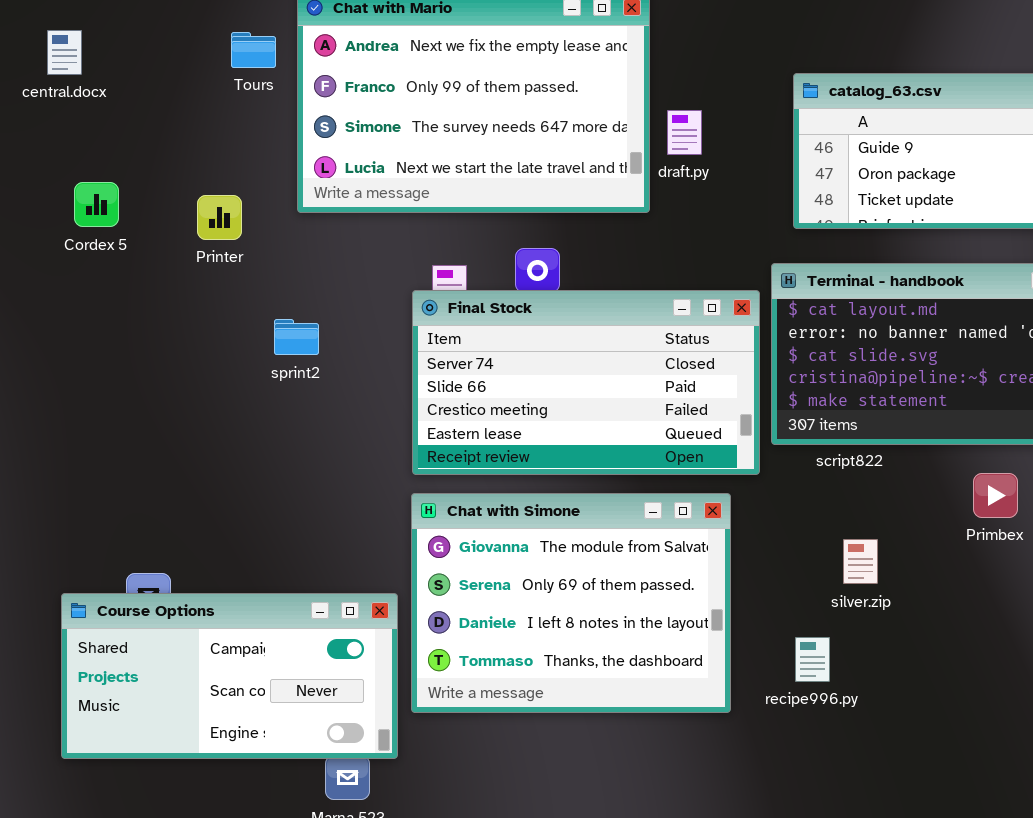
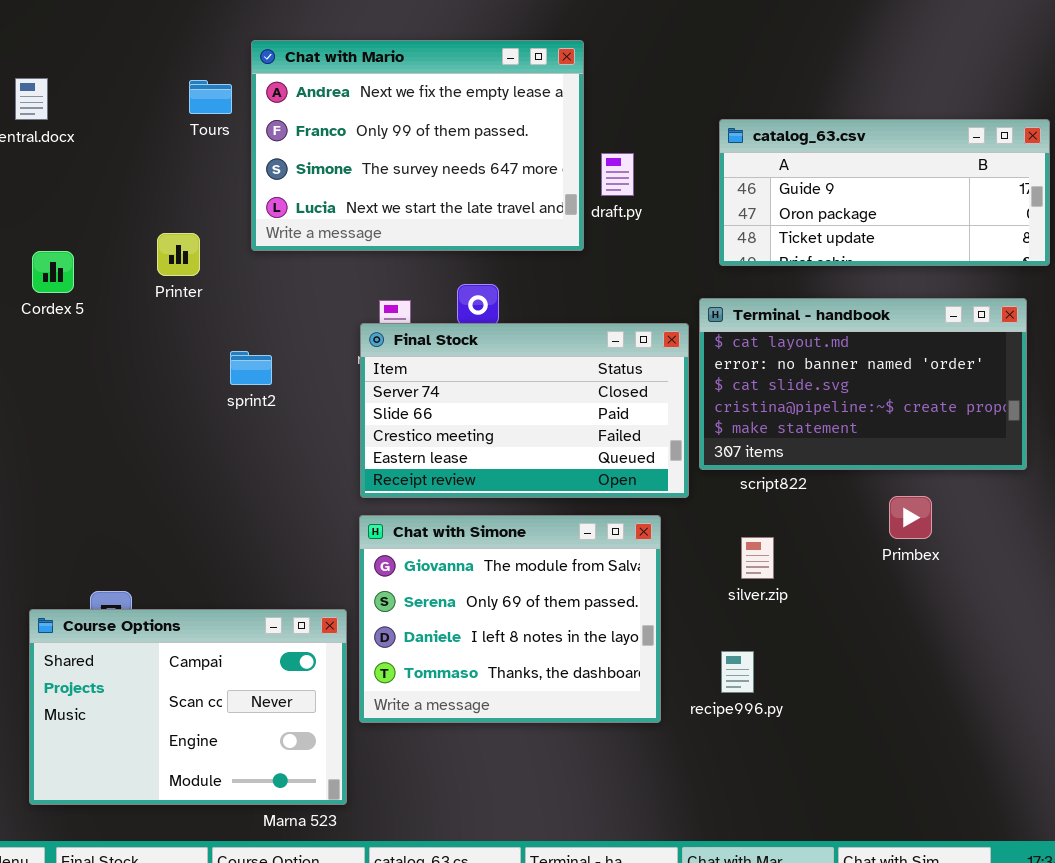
Cordex 5: [74,182,119,227] -> [32,251,74,293], moved
silver.zip: [843,539,878,584] -> [741,537,774,579], moved
Course Options: [61,593,398,759] -> [29,609,347,805], resized

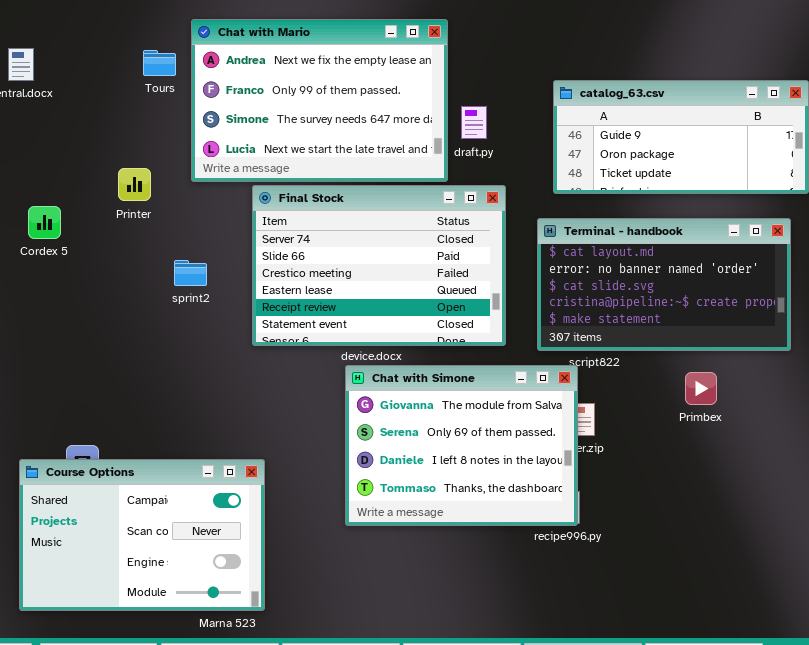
Cordex 5: [32,251,74,293] -> [28,206,61,239], moved
Final Stock: [360,323,689,498] -> [252,185,506,346], moved, resized
Chat with Simone: [359,515,661,723] -> [345,365,578,526], moved

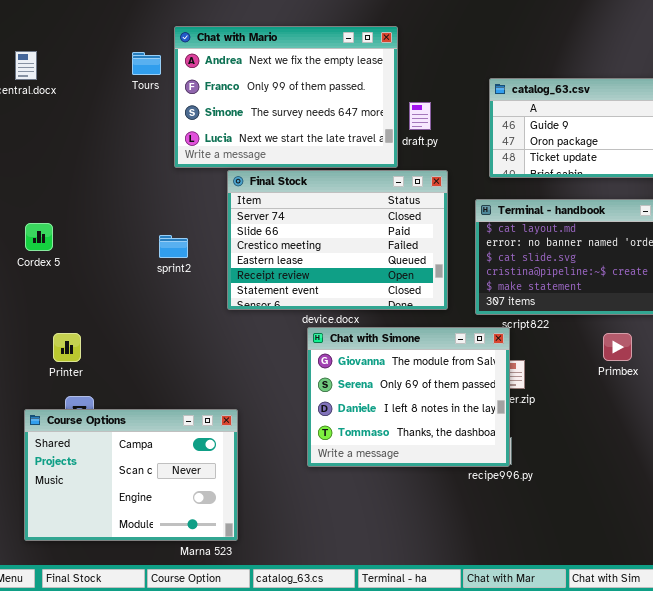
Printer: [118,168,151,201] -> [53,333,81,362], moved
Cordex 5: [28,206,61,239] -> [25,223,53,251], moved

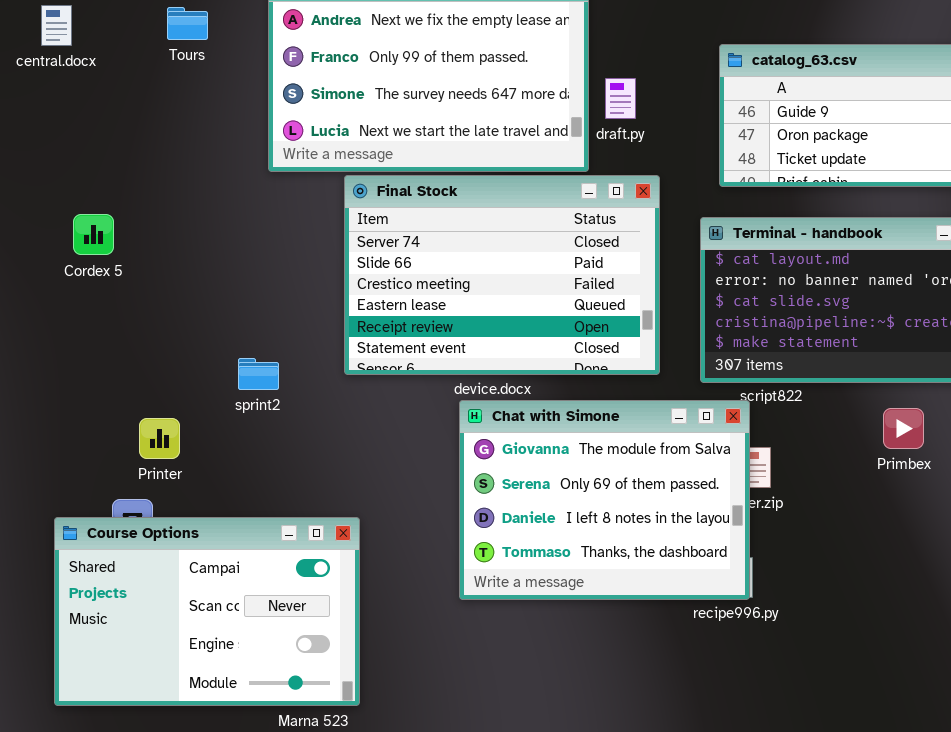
Tours: [132,52,161,75] -> [167,7,208,40], moved
Cordex 5: [25,223,53,251] -> [73,214,114,255], moved
sprint2: [159,235,188,258] -> [238,358,279,390], moved
Printer: [53,333,81,362] -> [139,418,180,459], moved

